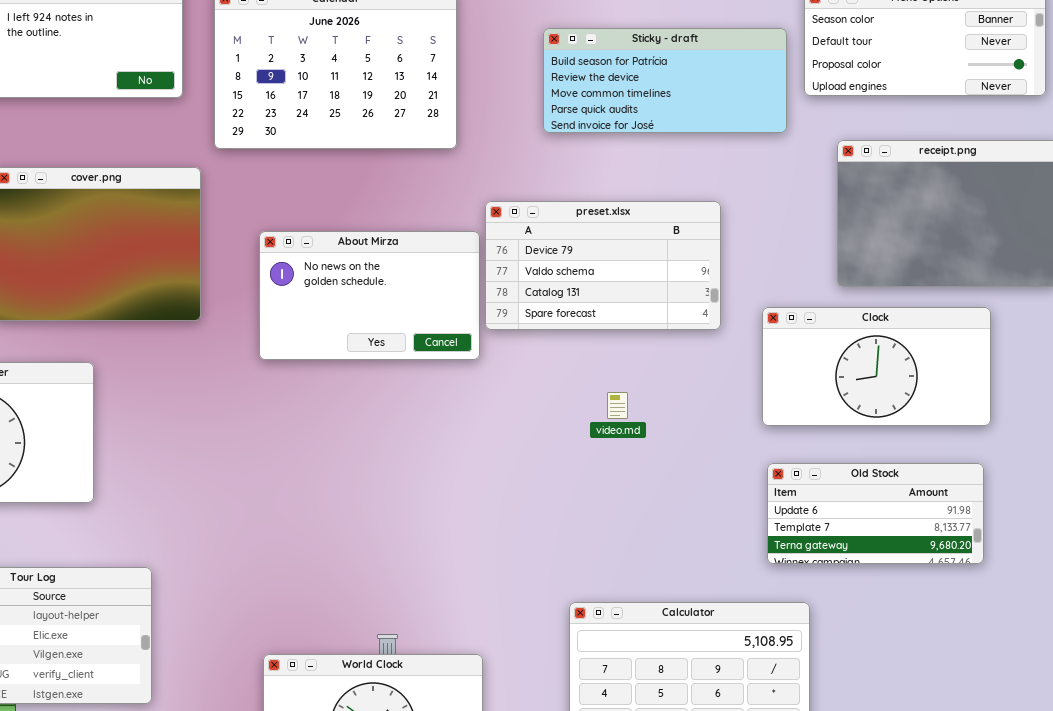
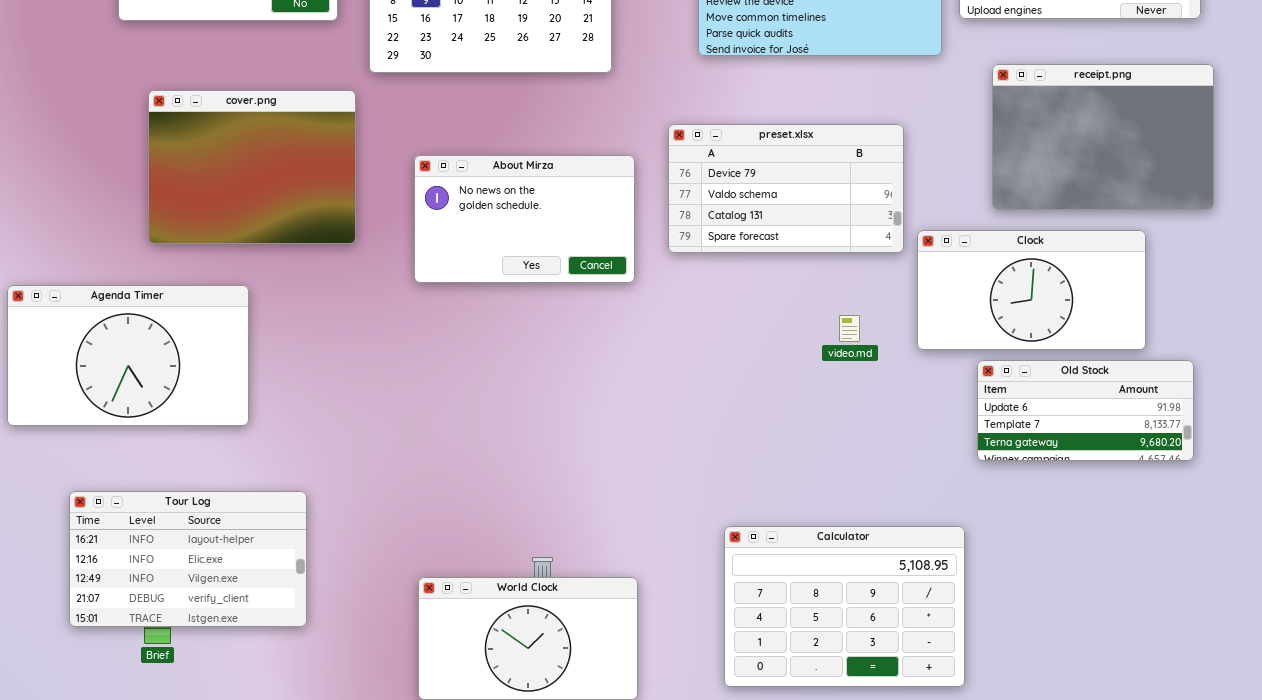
preset.xlsx: [485,201,721,330] -> [668,124,904,253], moved
video.md: [607,392,628,419] -> [839,315,860,342], moved
Old Stock: [767,463,984,564] -> [977,360,1194,461], moved

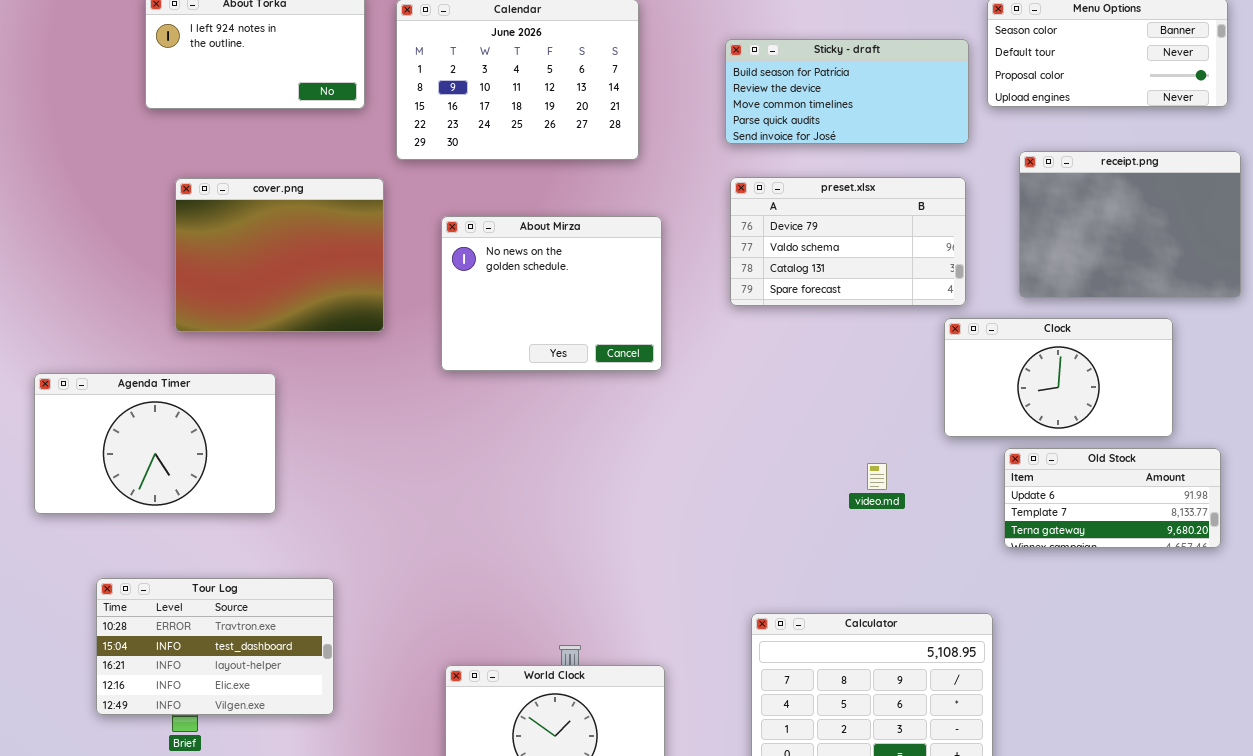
preset.xlsx: [668,124,904,253] -> [730,177,966,306], moved
About Mirza: [414,155,635,283] -> [441,216,662,371], resized
video.md: [839,315,860,342] -> [867,463,887,490], moved
Tour Log: [69,491,307,627] -> [96,578,334,715], scrolled up 2 rows

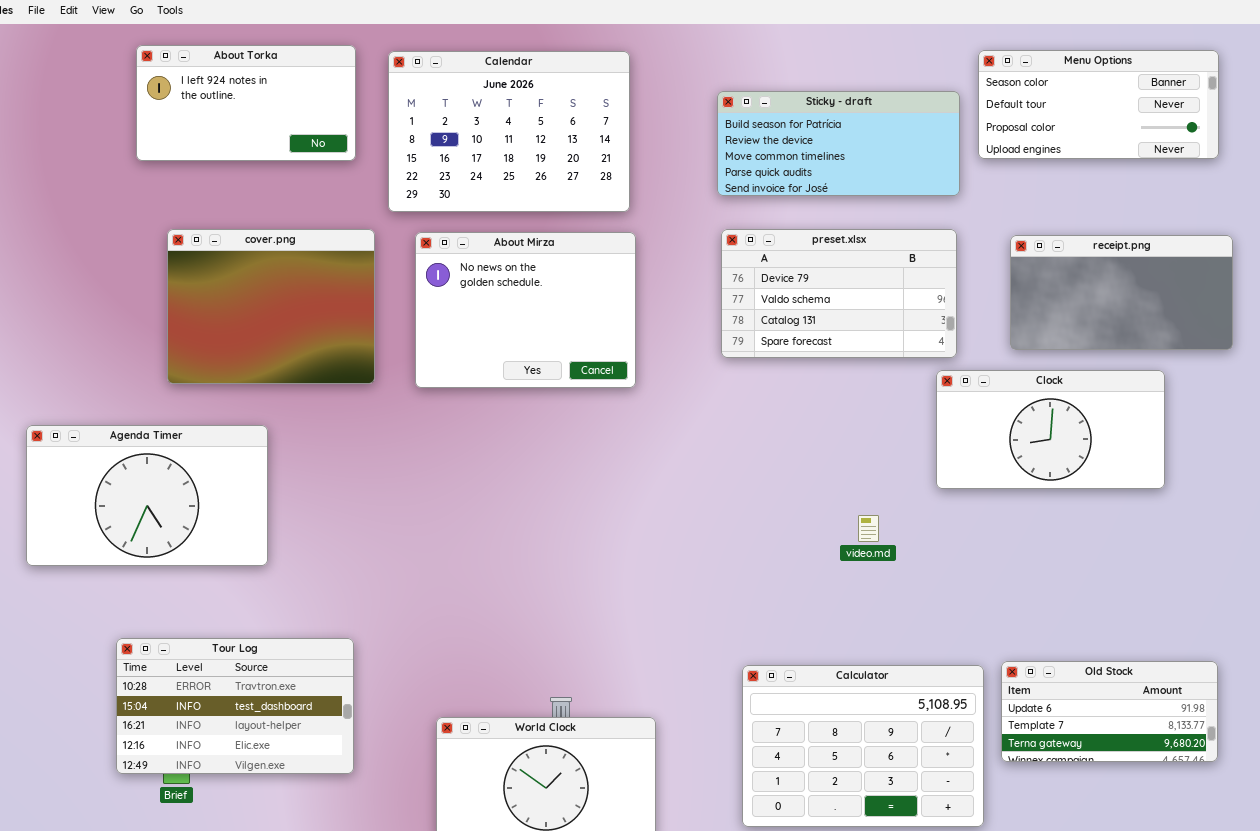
receipt.png: [1019,151,1241,298] -> [1010,235,1233,350], resized
About Mirza: [441,216,662,371] -> [415,232,636,388], moved
Old Stock: [1004,448,1221,548] -> [1001,661,1218,762], moved
Tour Log: [96,578,334,715] -> [116,638,354,774], moved

